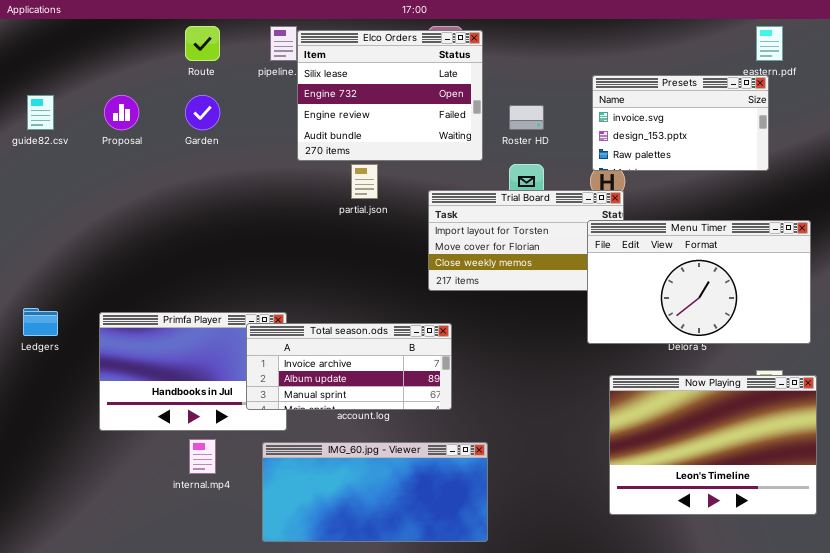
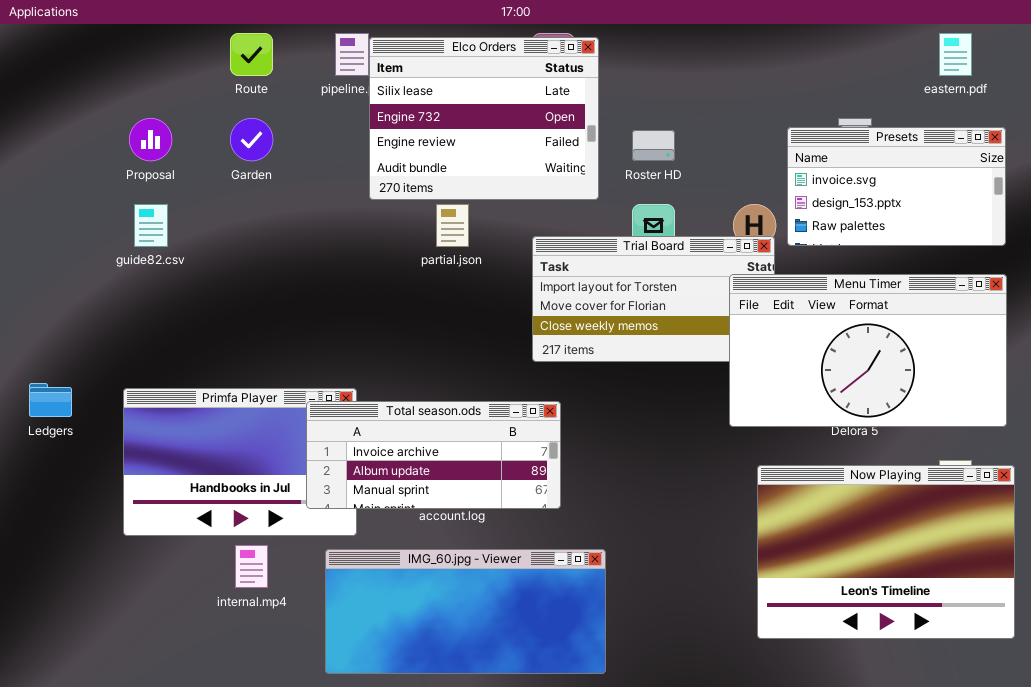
Presets: [592,75,769,171] -> [787,127,1006,246], moved
guide82.csv: [27,95,54,130] -> [134,204,168,247], moved

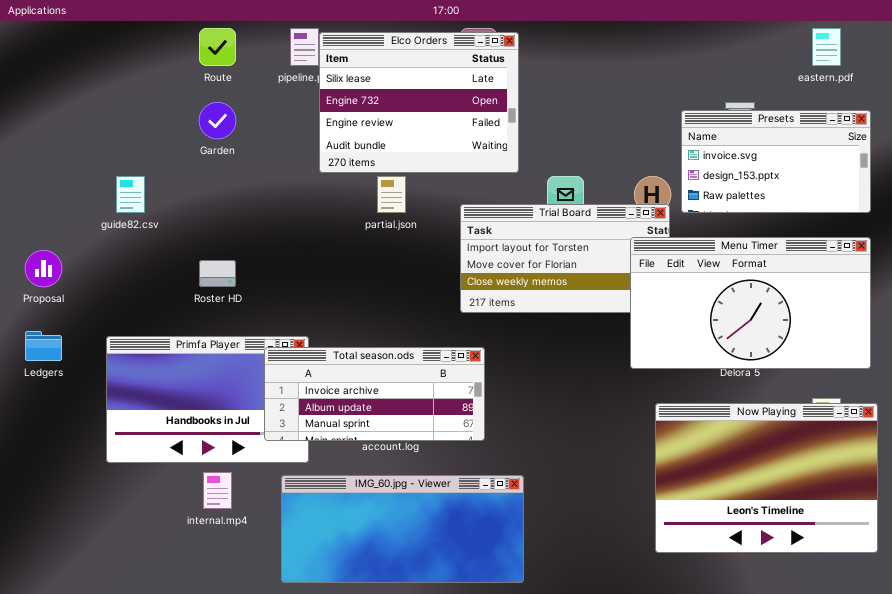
Proposal: [129,118,172,161] -> [25,250,62,287], moved
Roster HD: [632,130,675,161] -> [199,260,236,287], moved

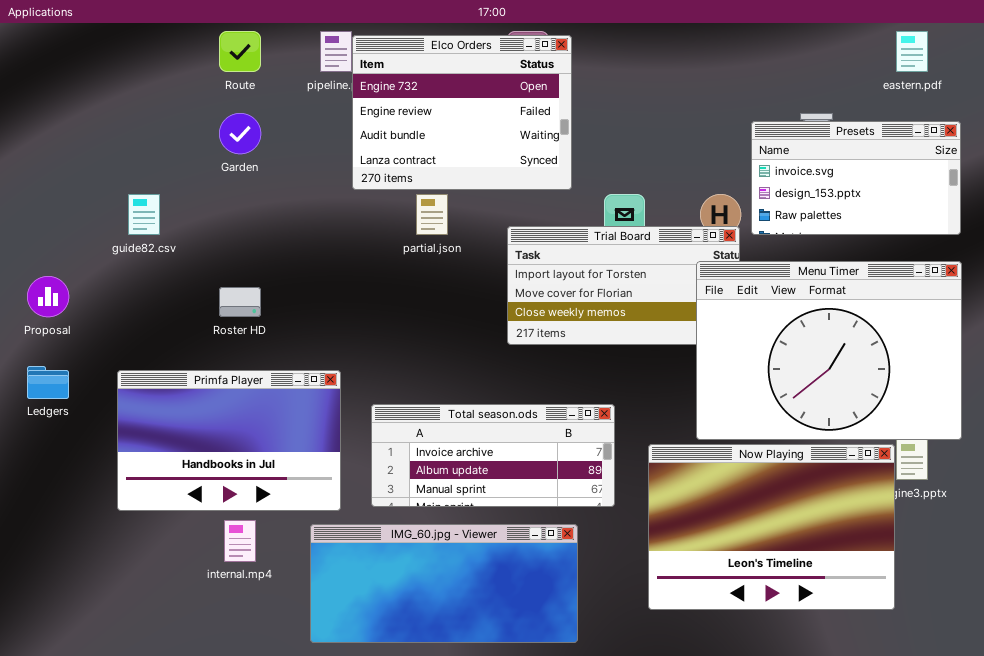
Elco Orders: [319,32,519,173] -> [352,35,572,190], scrolled down 1 row
Menu Timer: [630,237,871,369] -> [696,261,962,440], resized
Total season.ods: [264,347,485,441] -> [371,404,615,507], moved
Now Playing: [655,403,878,553] -> [648,444,895,610], moved

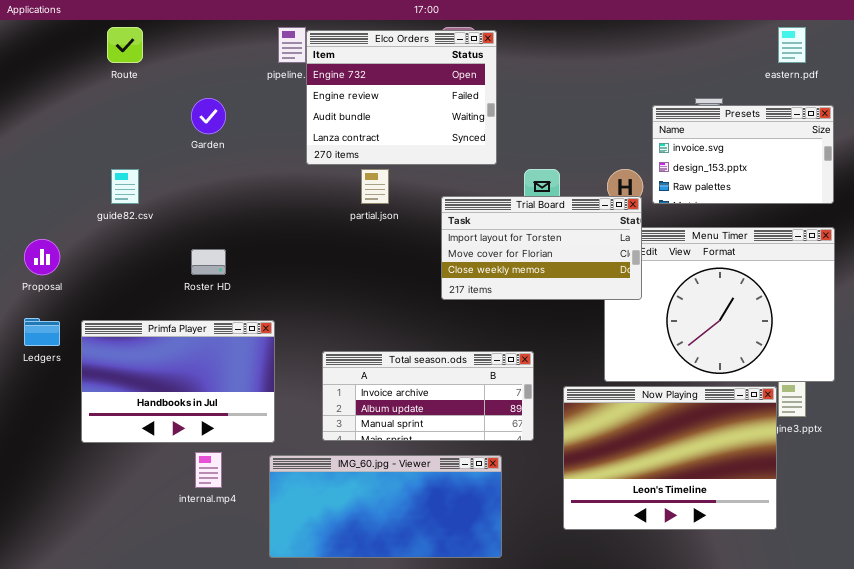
Route: [219,31,261,72] -> [107,27,143,63], moved
Trial Board: [507,226,740,345] -> [441,196,642,300], raised
Primfa Player: [117,370,341,511] -> [81,320,275,443], moved

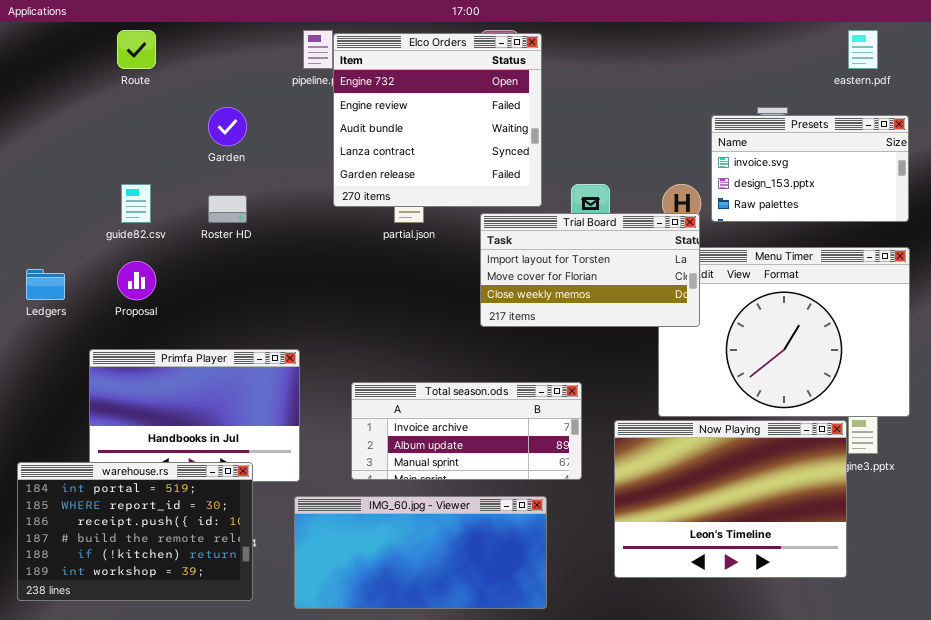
Elco Orders: [306,30,497,165] -> [333,33,542,207], resized
Proposal: [24,239,60,275] -> [117,261,156,300], moved
Roster HD: [191,249,226,275] -> [208,195,247,223], moved
Ledgers: [24,318,60,346] -> [26,269,65,300], moved
warehouse.rs: none -> [17,462,253,601], opened

